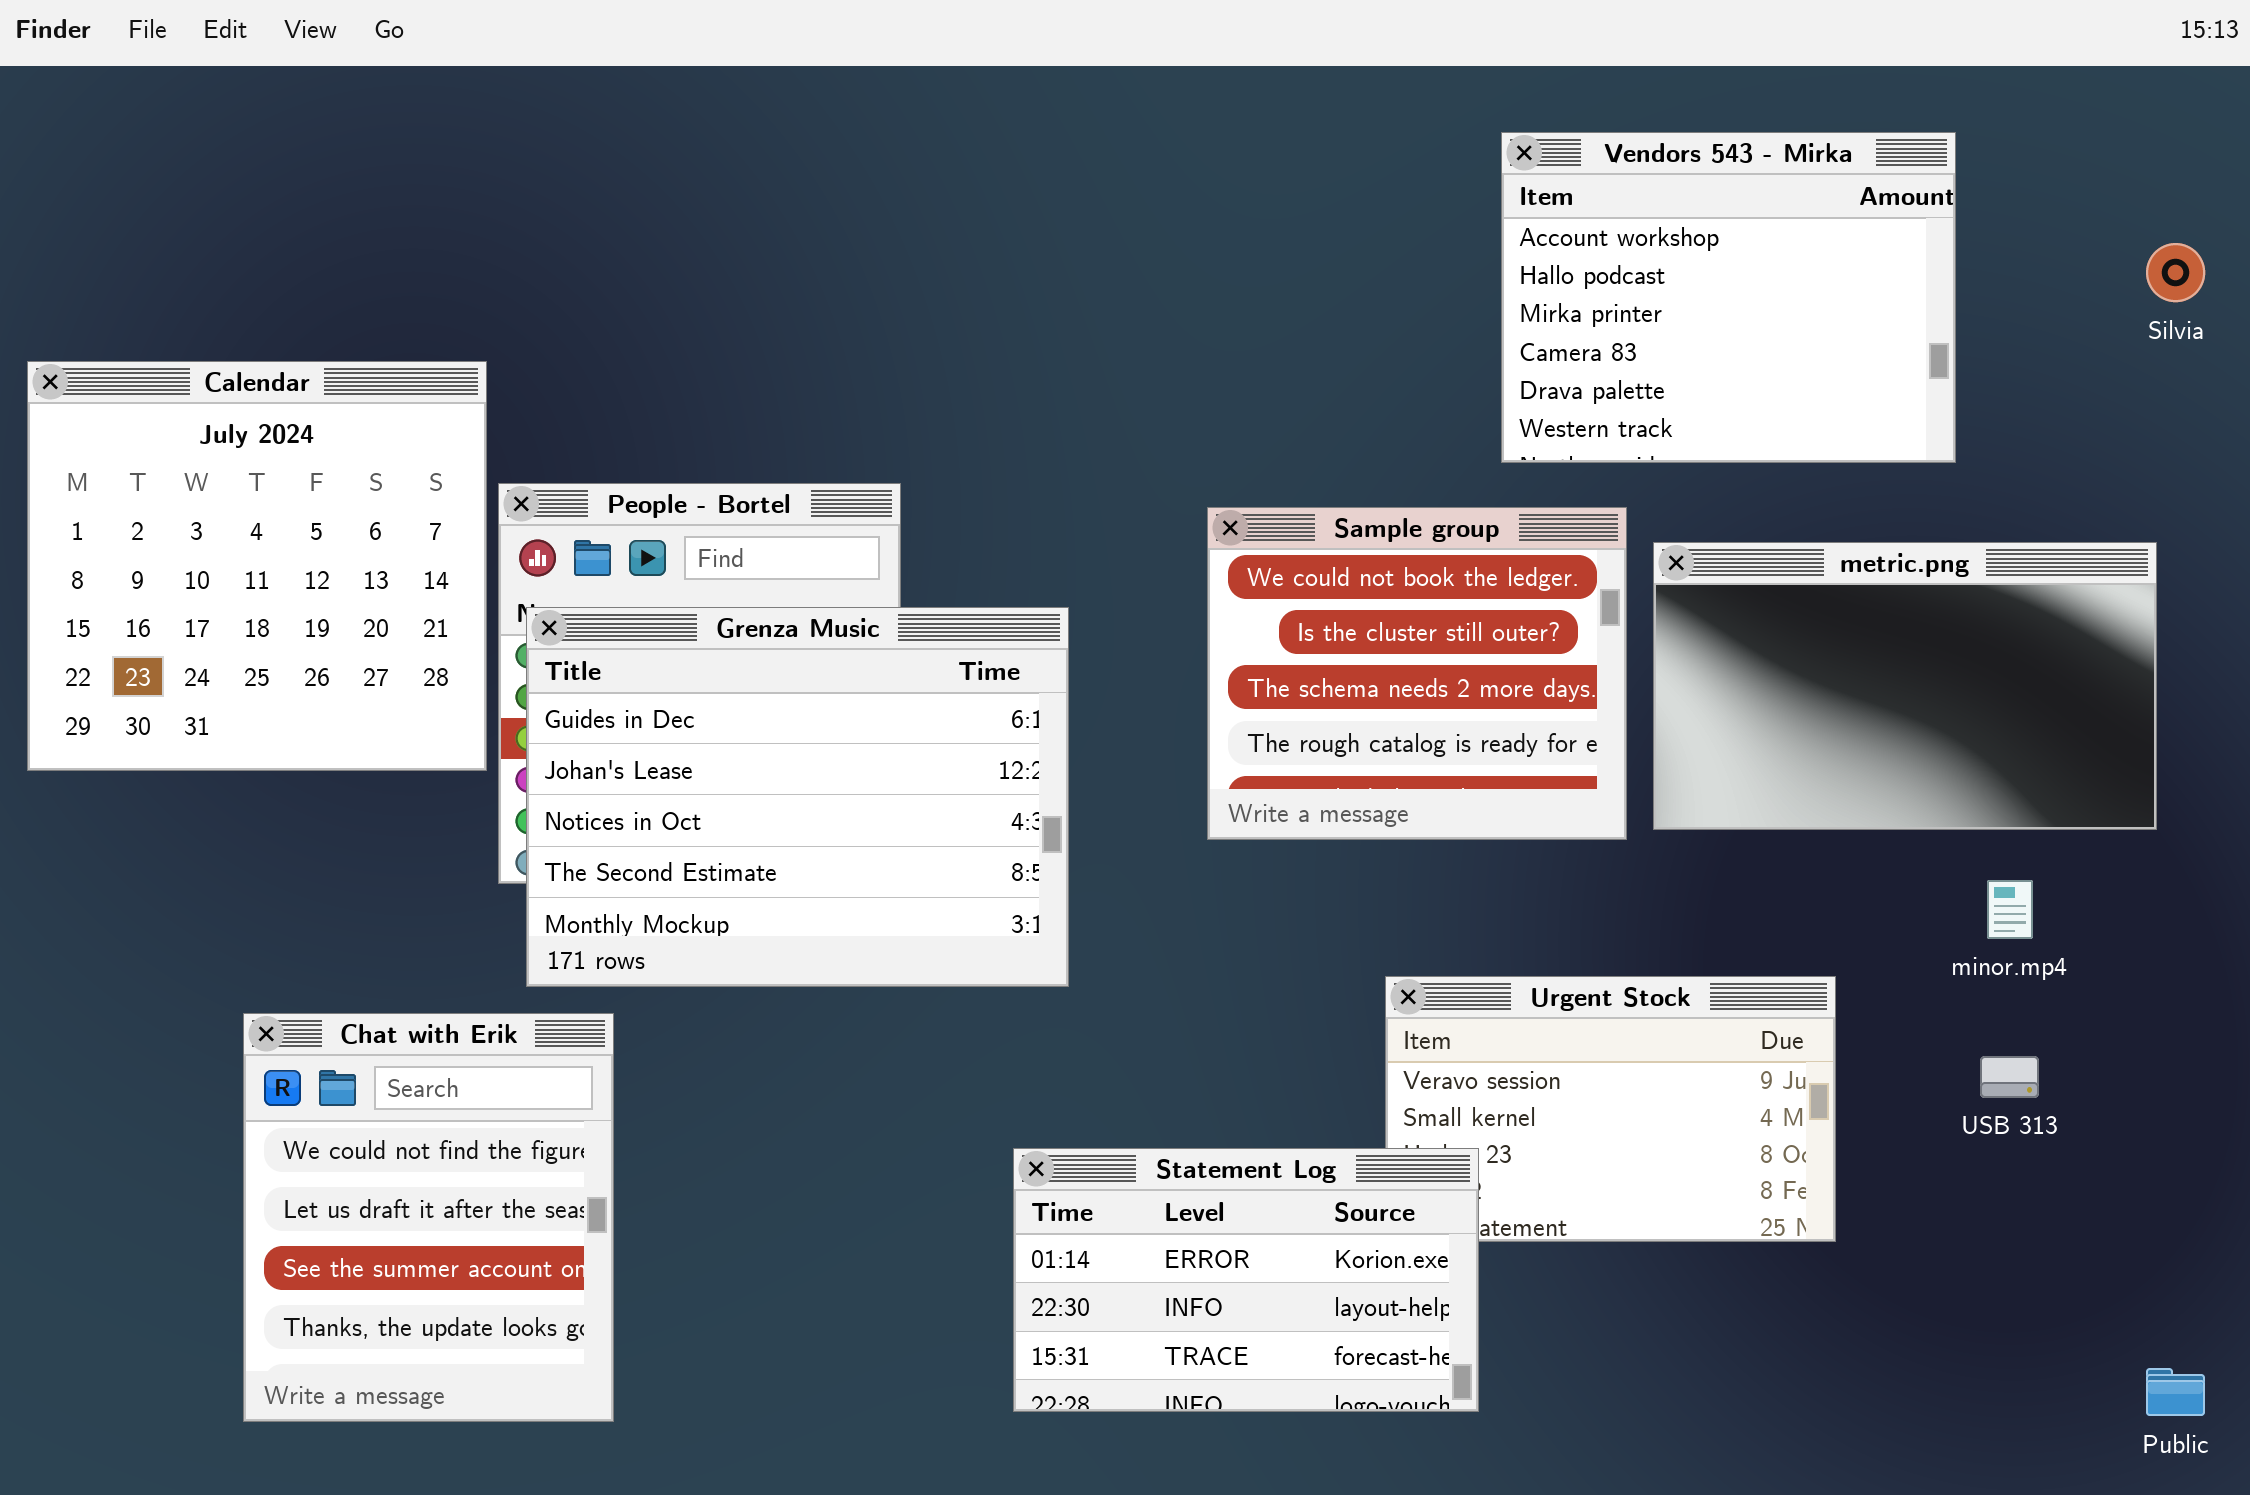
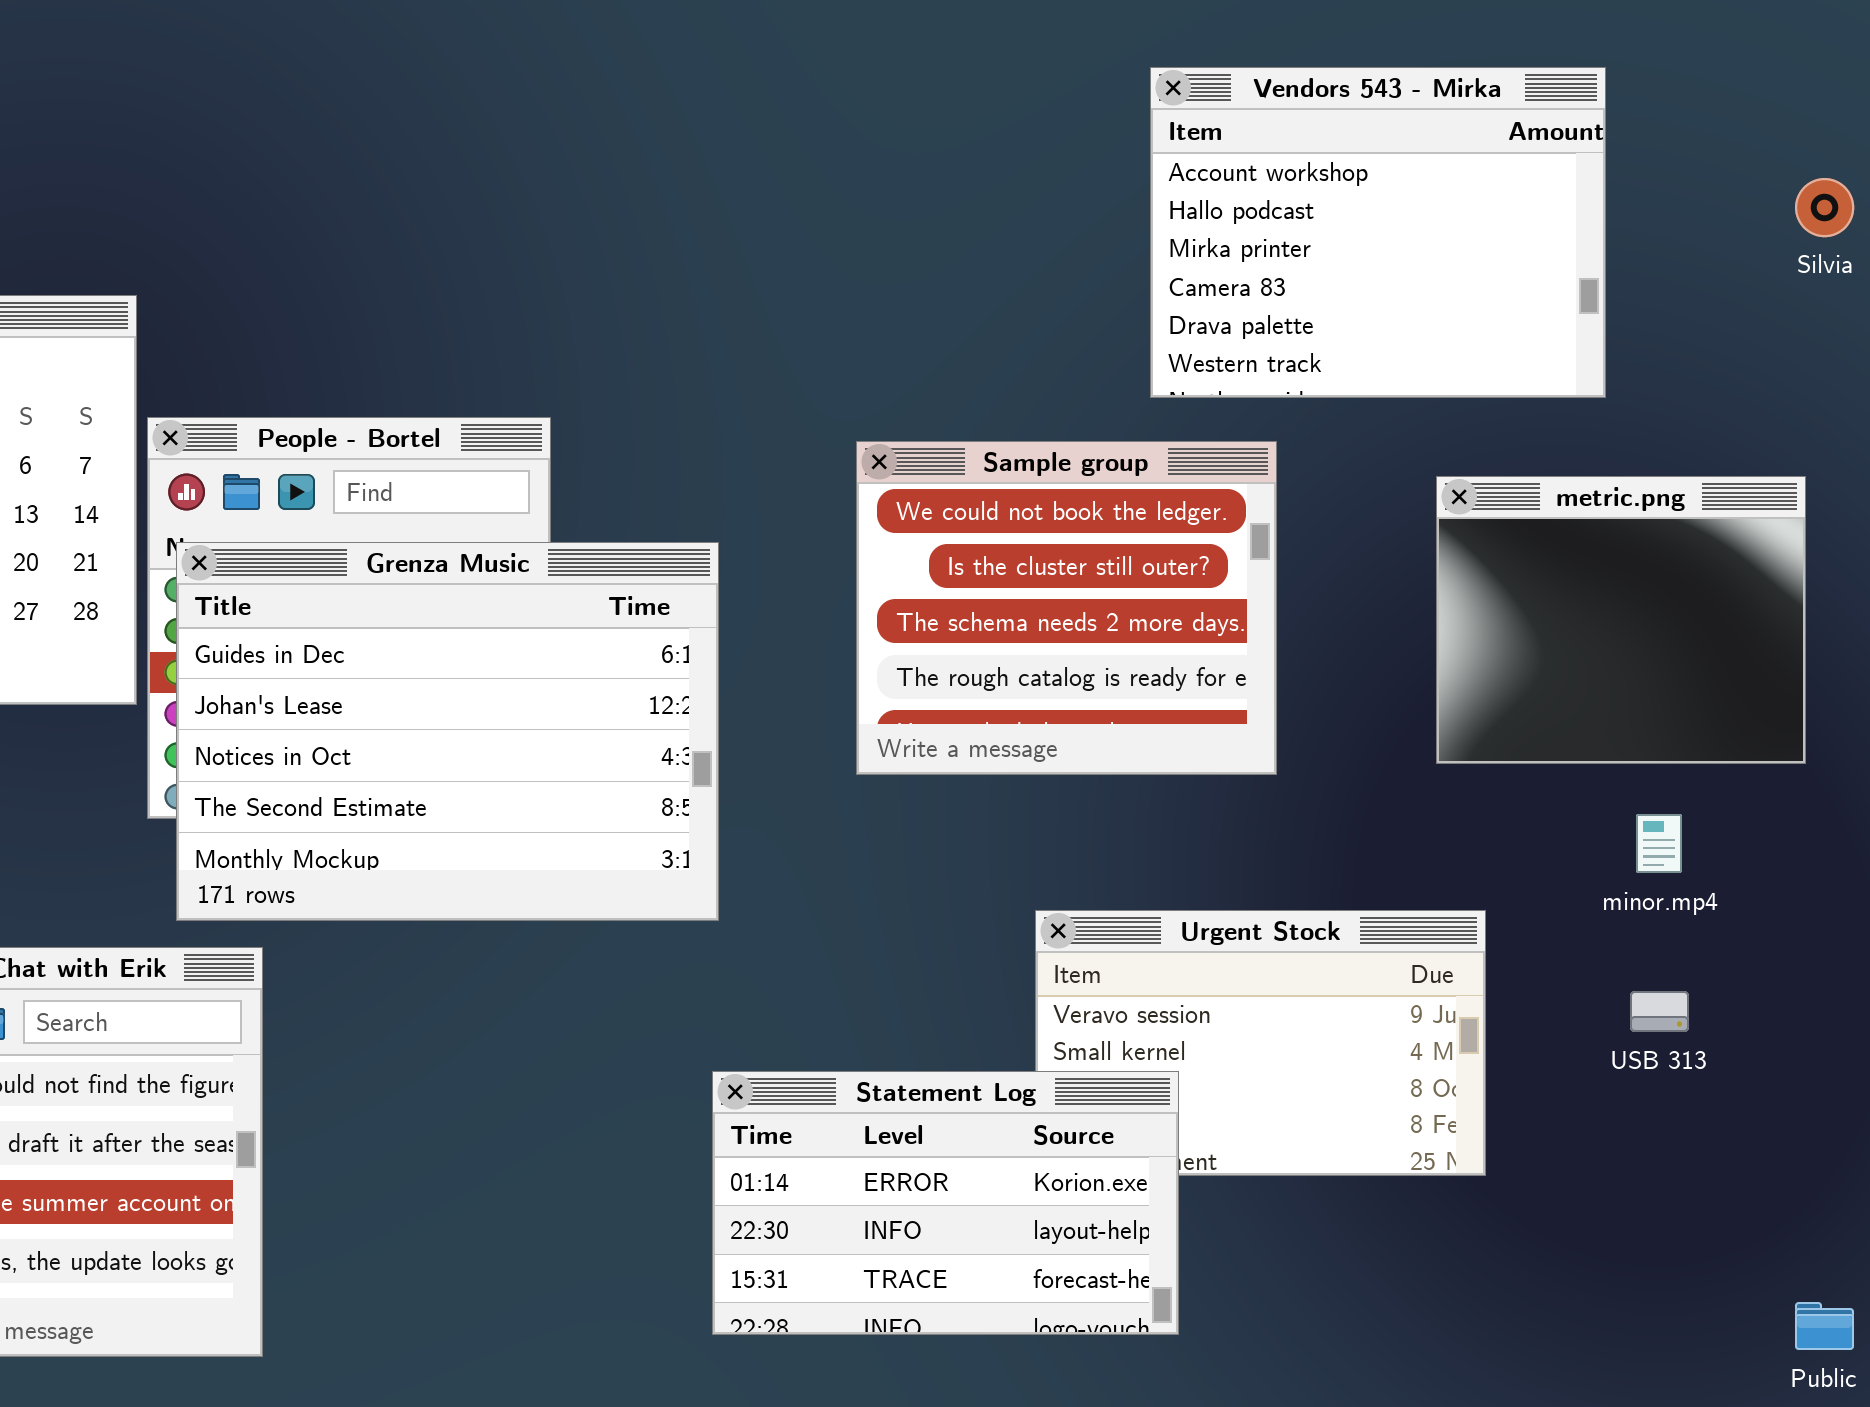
metric.png: [1653,542,2157,830] -> [1436,476,1806,764], resized
Statement Log: [1013,1148,1479,1412] -> [712,1071,1179,1335], moved

